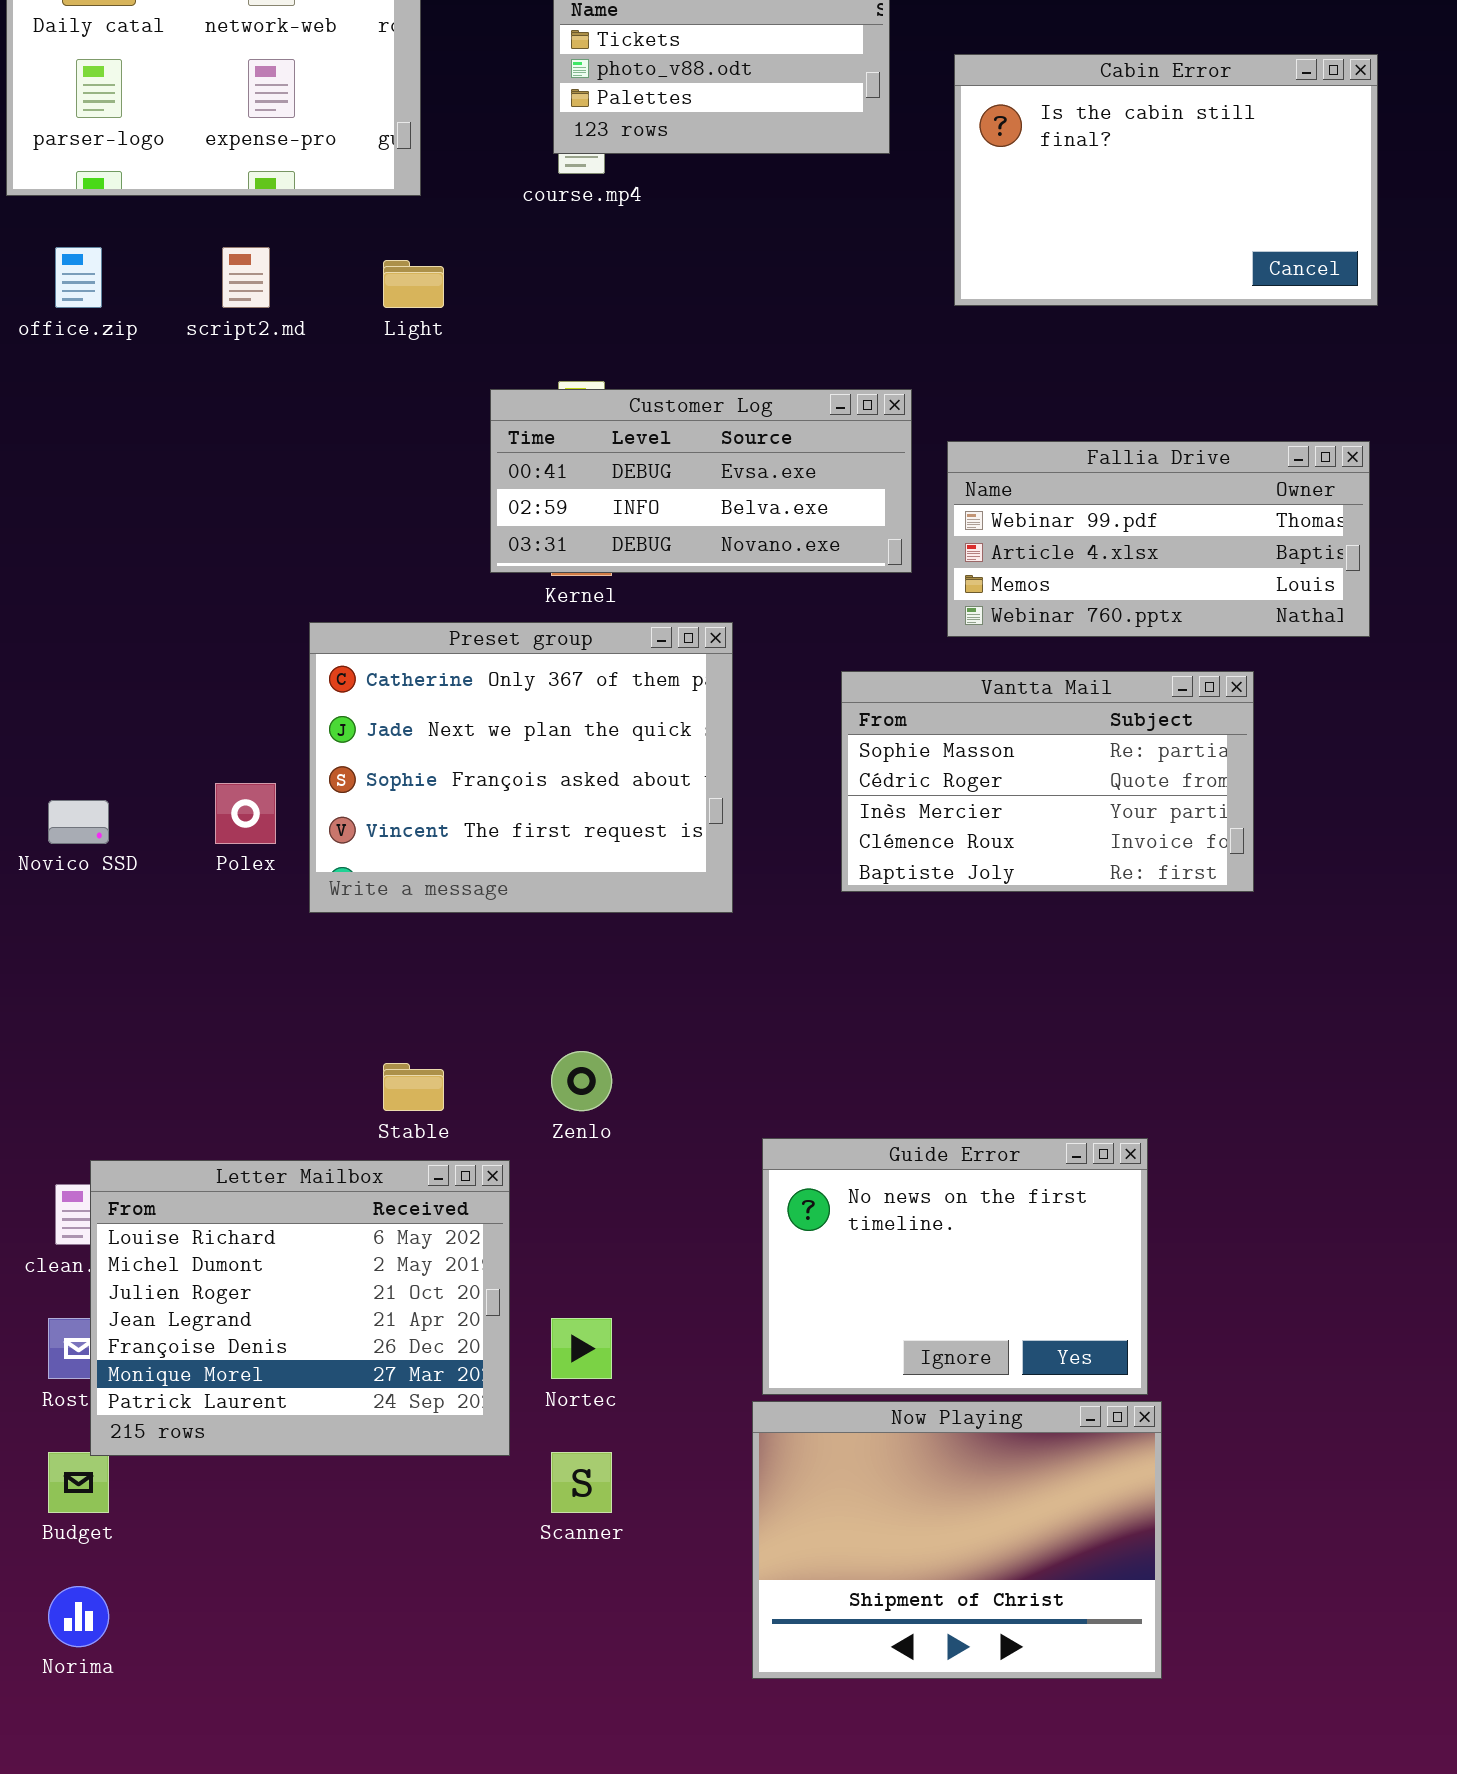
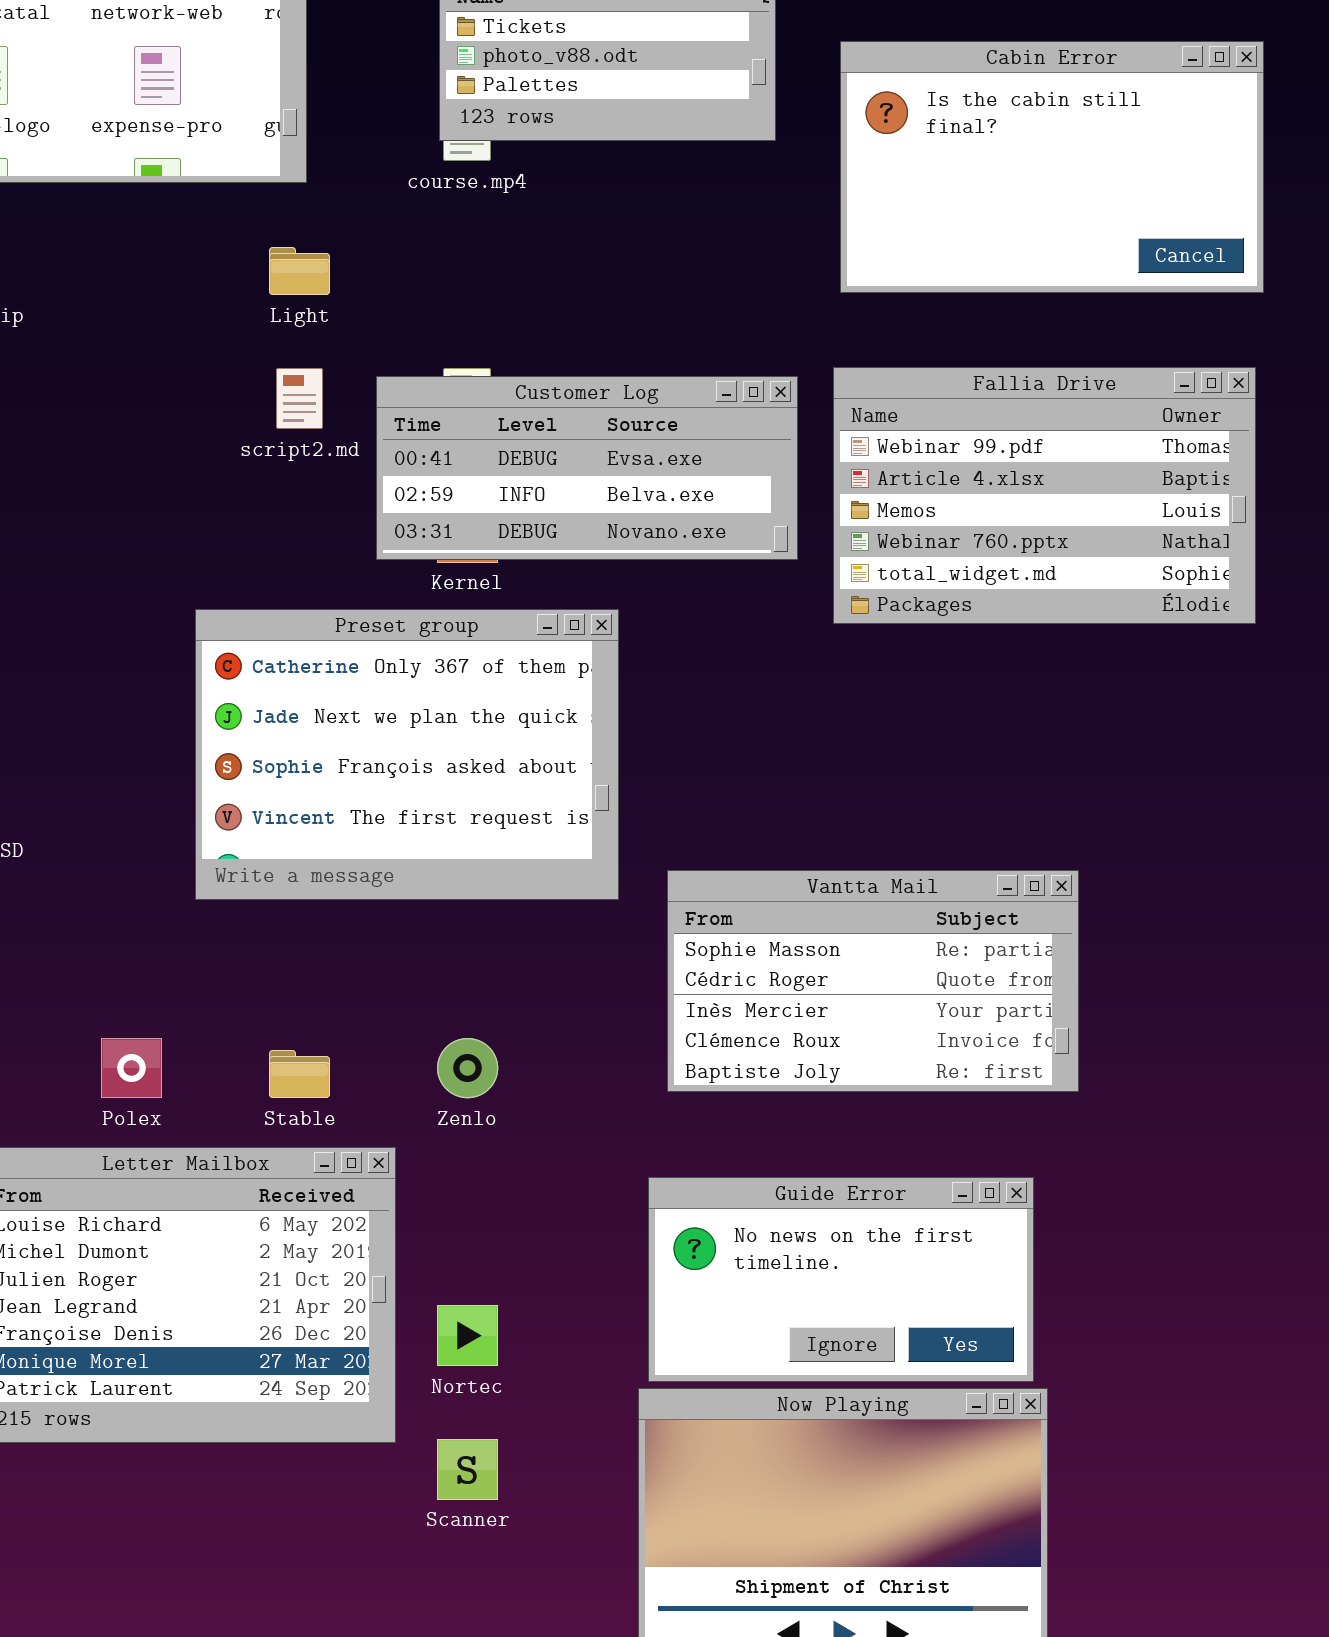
script2.md: [222,247,270,308] -> [276,368,323,429], moved
Fallia Drive: [947,441,1370,637] -> [833,367,1256,624], resized
Vantta Mail: [841,671,1254,892] -> [667,870,1079,1092], moved
Polex: [215,783,276,844] -> [101,1038,162,1098], moved
Guide Error: [762,1138,1148,1395] -> [648,1177,1034,1382], resized

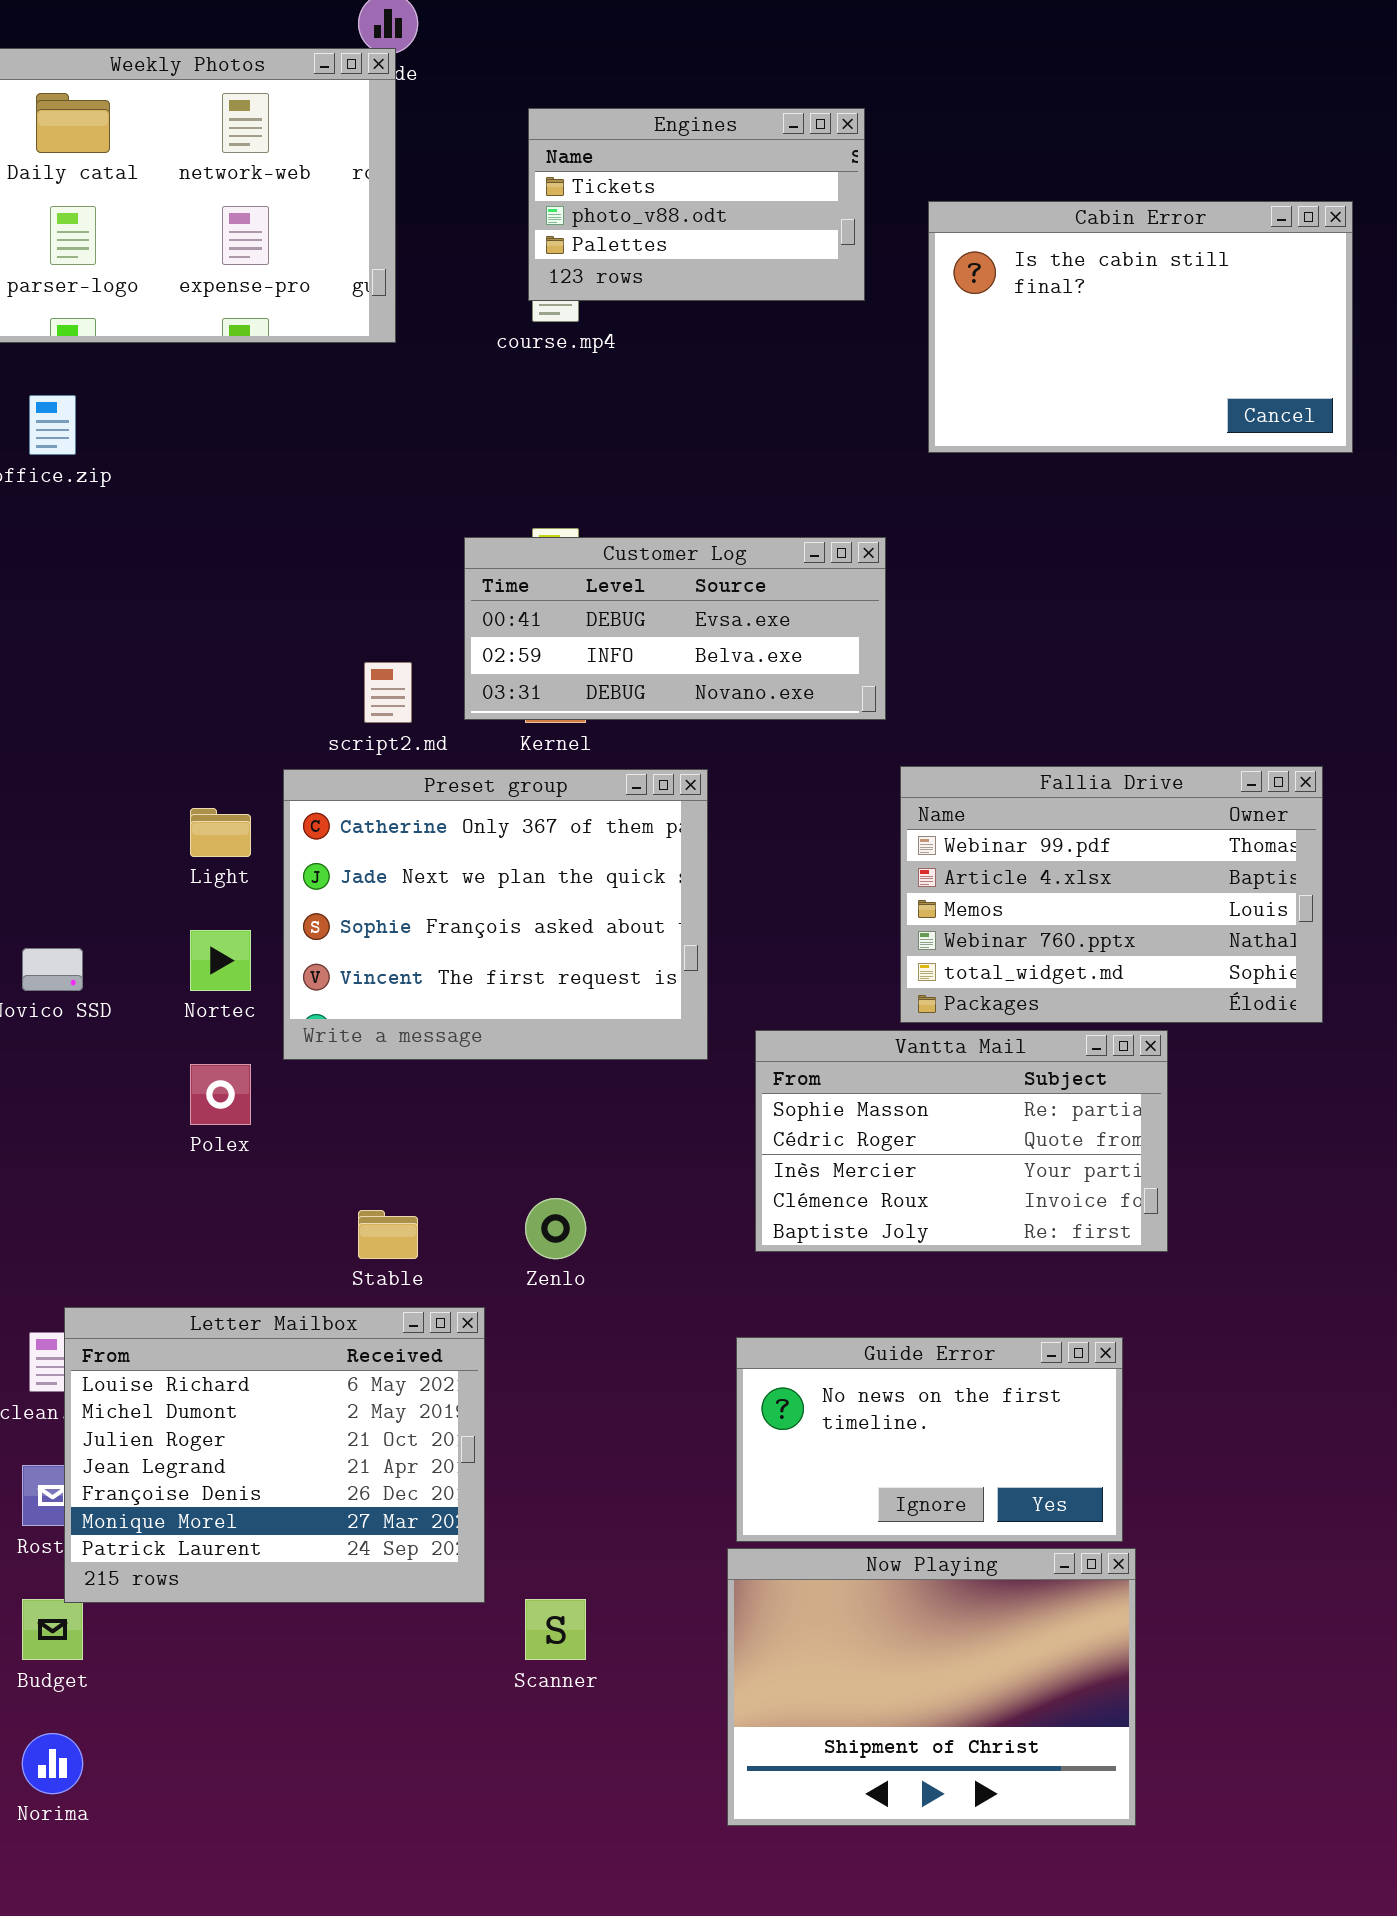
Light: [269,247,330,295] -> [190,808,251,857], moved
Fallia Drive: [833,367,1256,624] -> [900,766,1323,1023], moved
script2.md: [276,368,323,429] -> [364,662,412,723], moved
Polex: [101,1038,162,1098] -> [190,1064,251,1125], moved
Nortec: [437,1305,498,1366] -> [190,930,251,991], moved

